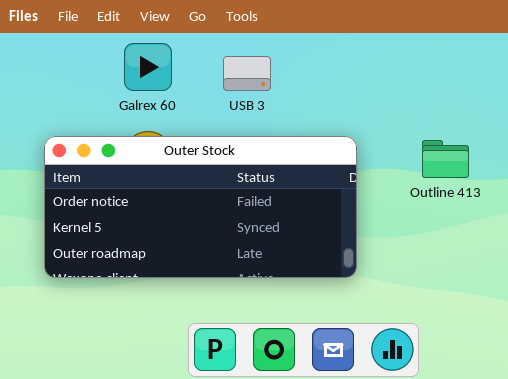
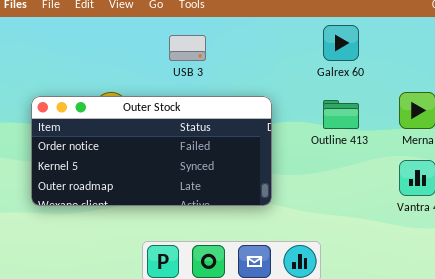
Galrex 60: [124,43,172,91] -> [323,25,359,61], moved

